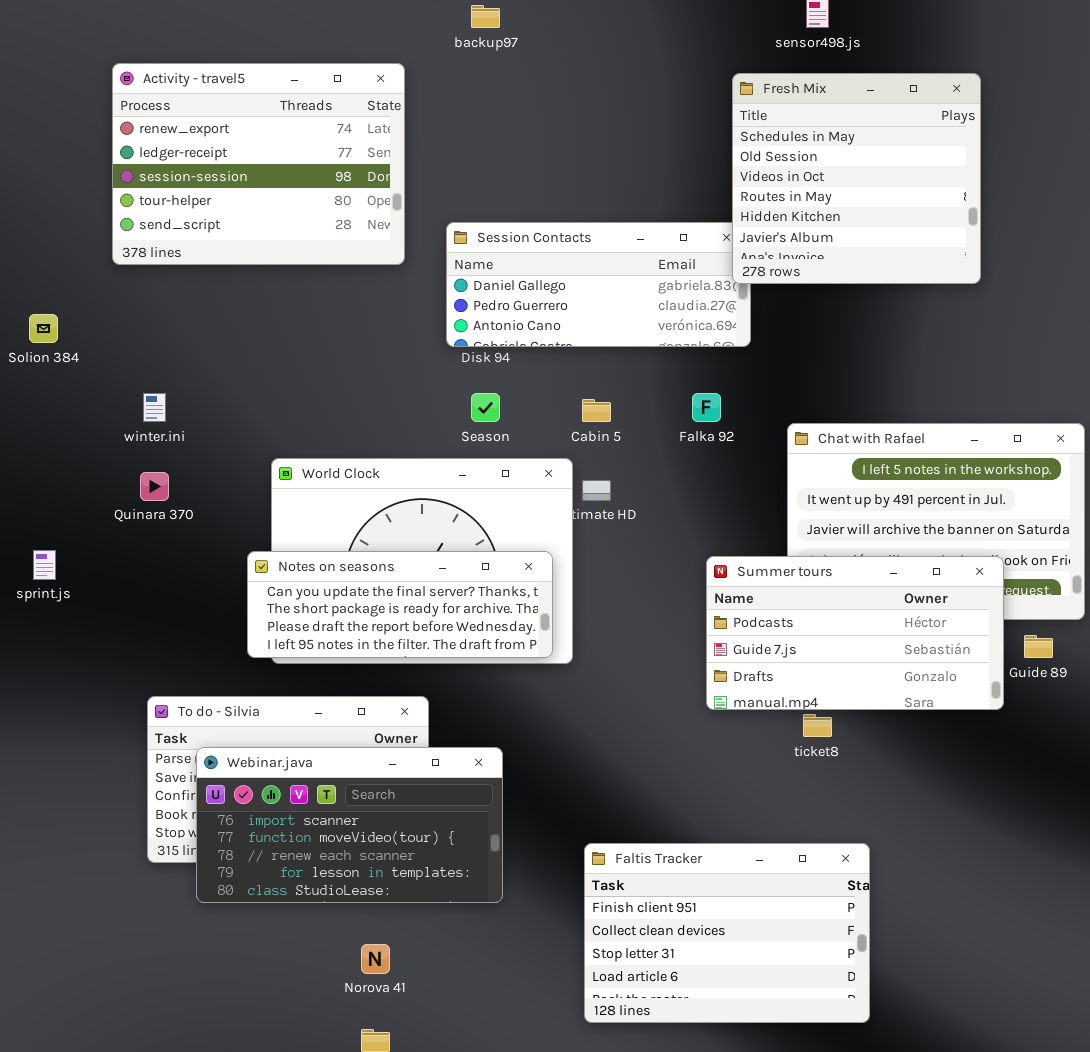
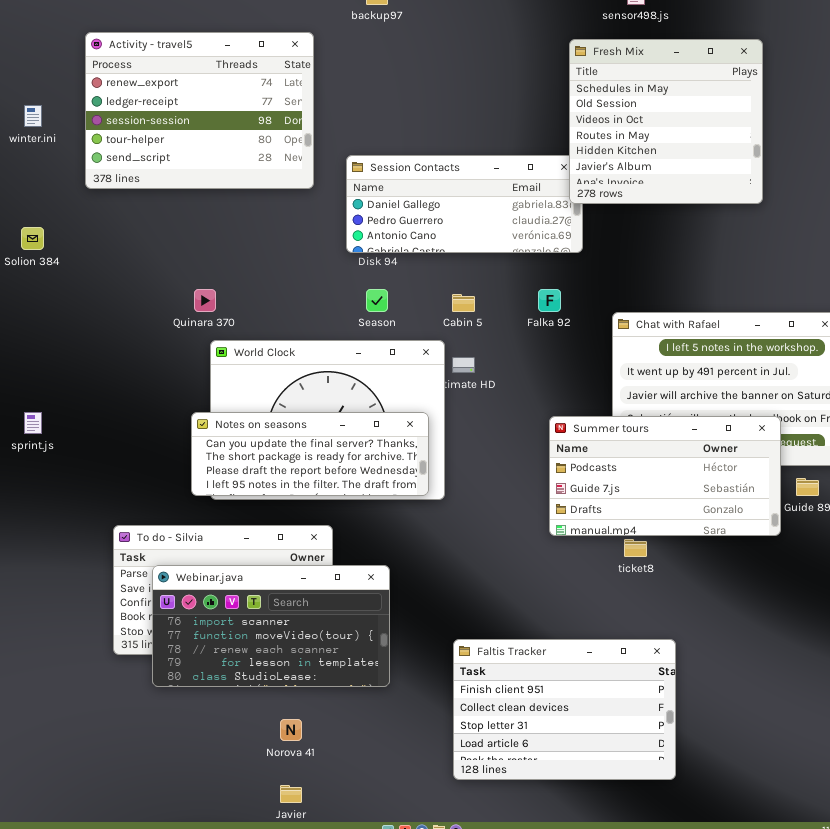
winter.ini: [143,393,166,422] -> [24,105,42,127], moved
Quinara 370: [140,472,169,501] -> [194,289,216,312], moved

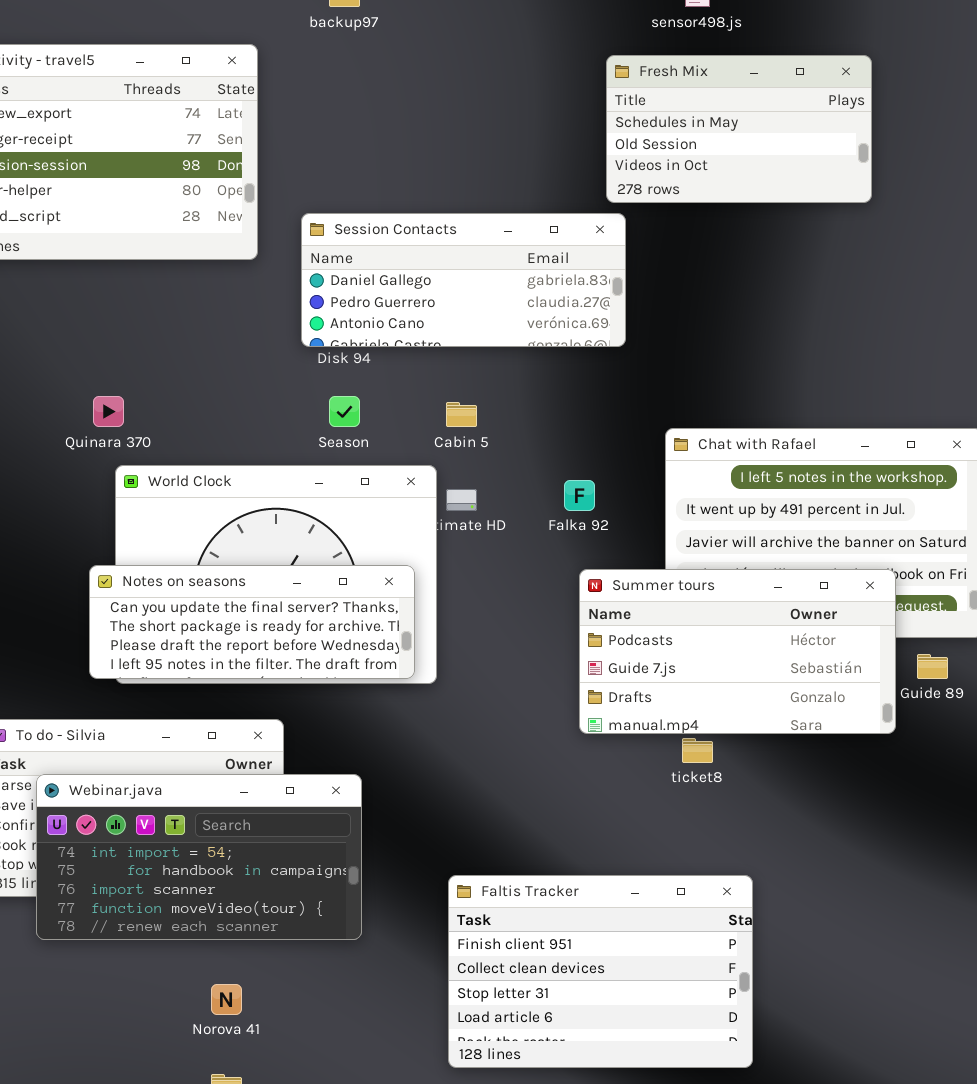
Fresh Mix: [569,39,763,204] -> [606,55,872,203], resized
Falka 92: [538,289,561,312] -> [564,480,595,511], moved
Webinar.java: [152,565,390,687] -> [36,774,362,940], scrolled up 2 rows

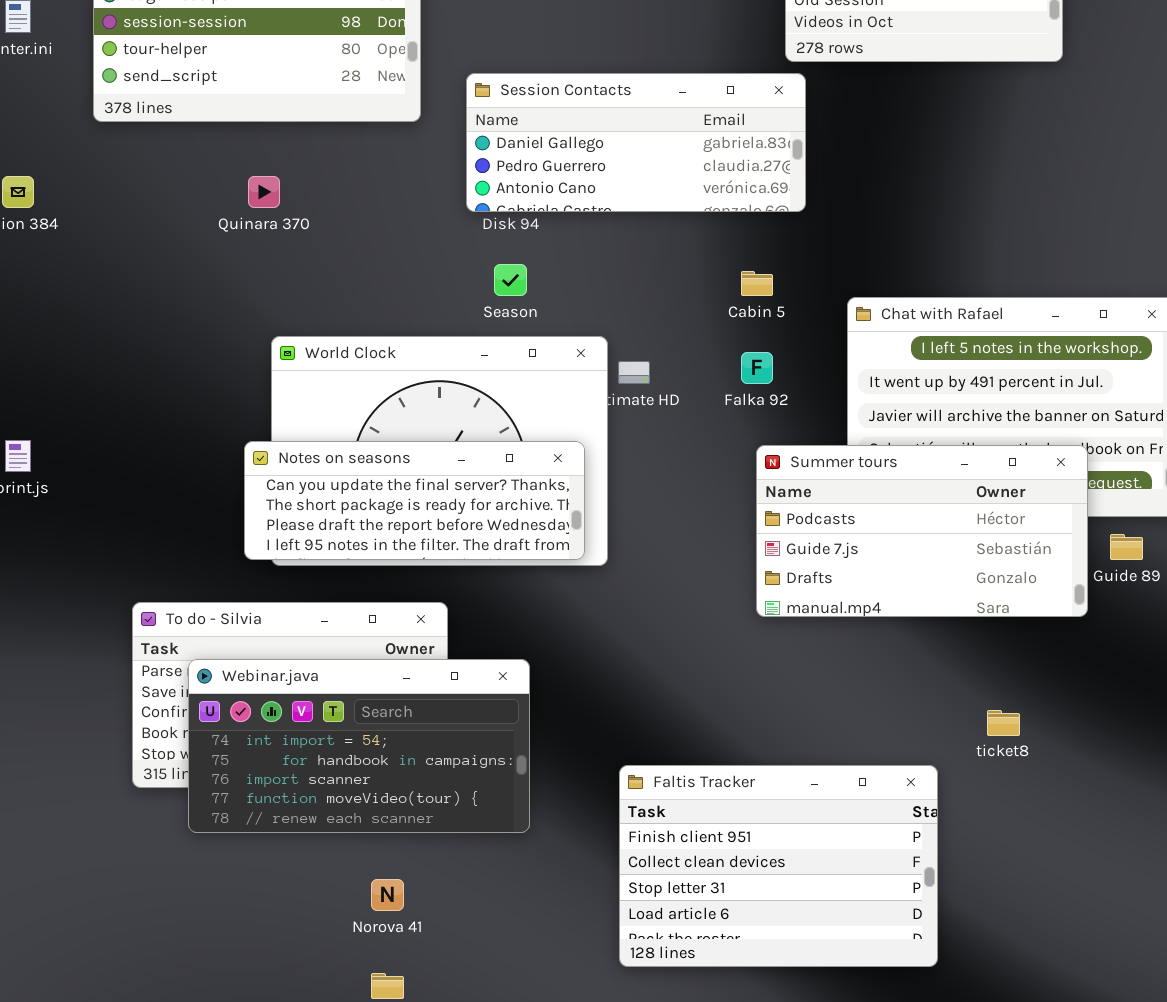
Quinara 370: [93,396,124,427] -> [248,176,280,208], moved
Cabin 5: [446,402,477,427] -> [741,271,773,296], moved
ticket8: [682,738,713,763] -> [987,710,1020,736], moved

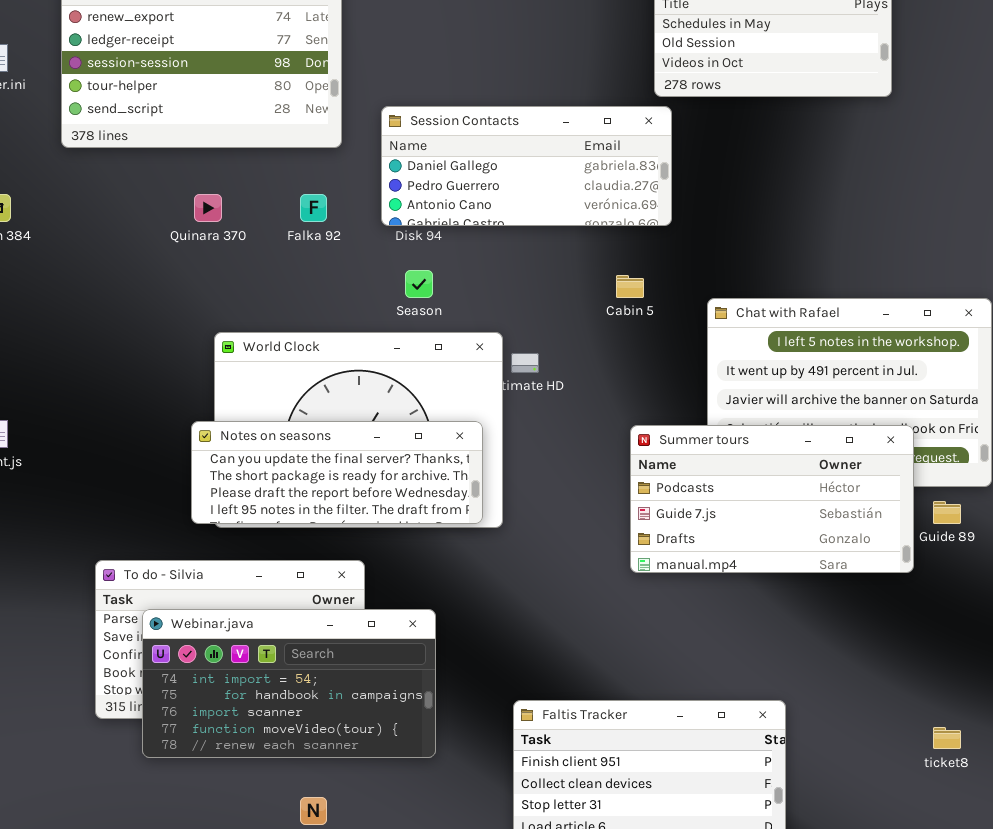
Falka 92: [741,352,773,384] -> [300,194,327,222], moved
ticket8: [987,710,1020,736] -> [933,727,961,749], moved

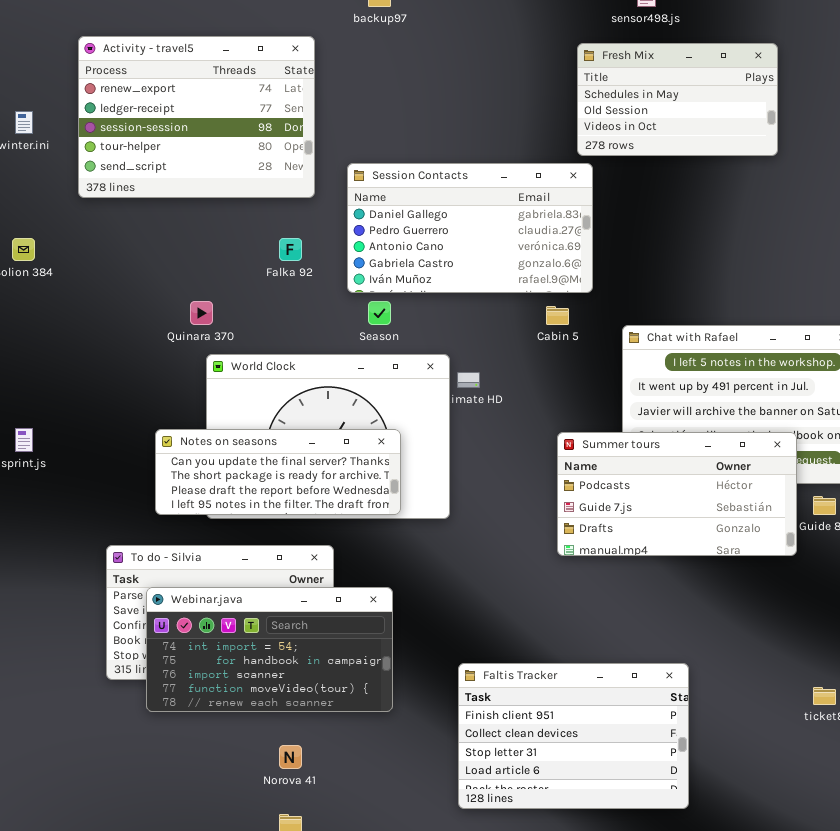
Session Contacts: [381,106,672,226] -> [347,163,593,293], resized
Quinara 370: [194,194,222,222] -> [190,301,213,325], moved
Notes on seasons: [191,421,483,524] -> [155,429,401,515], moved

